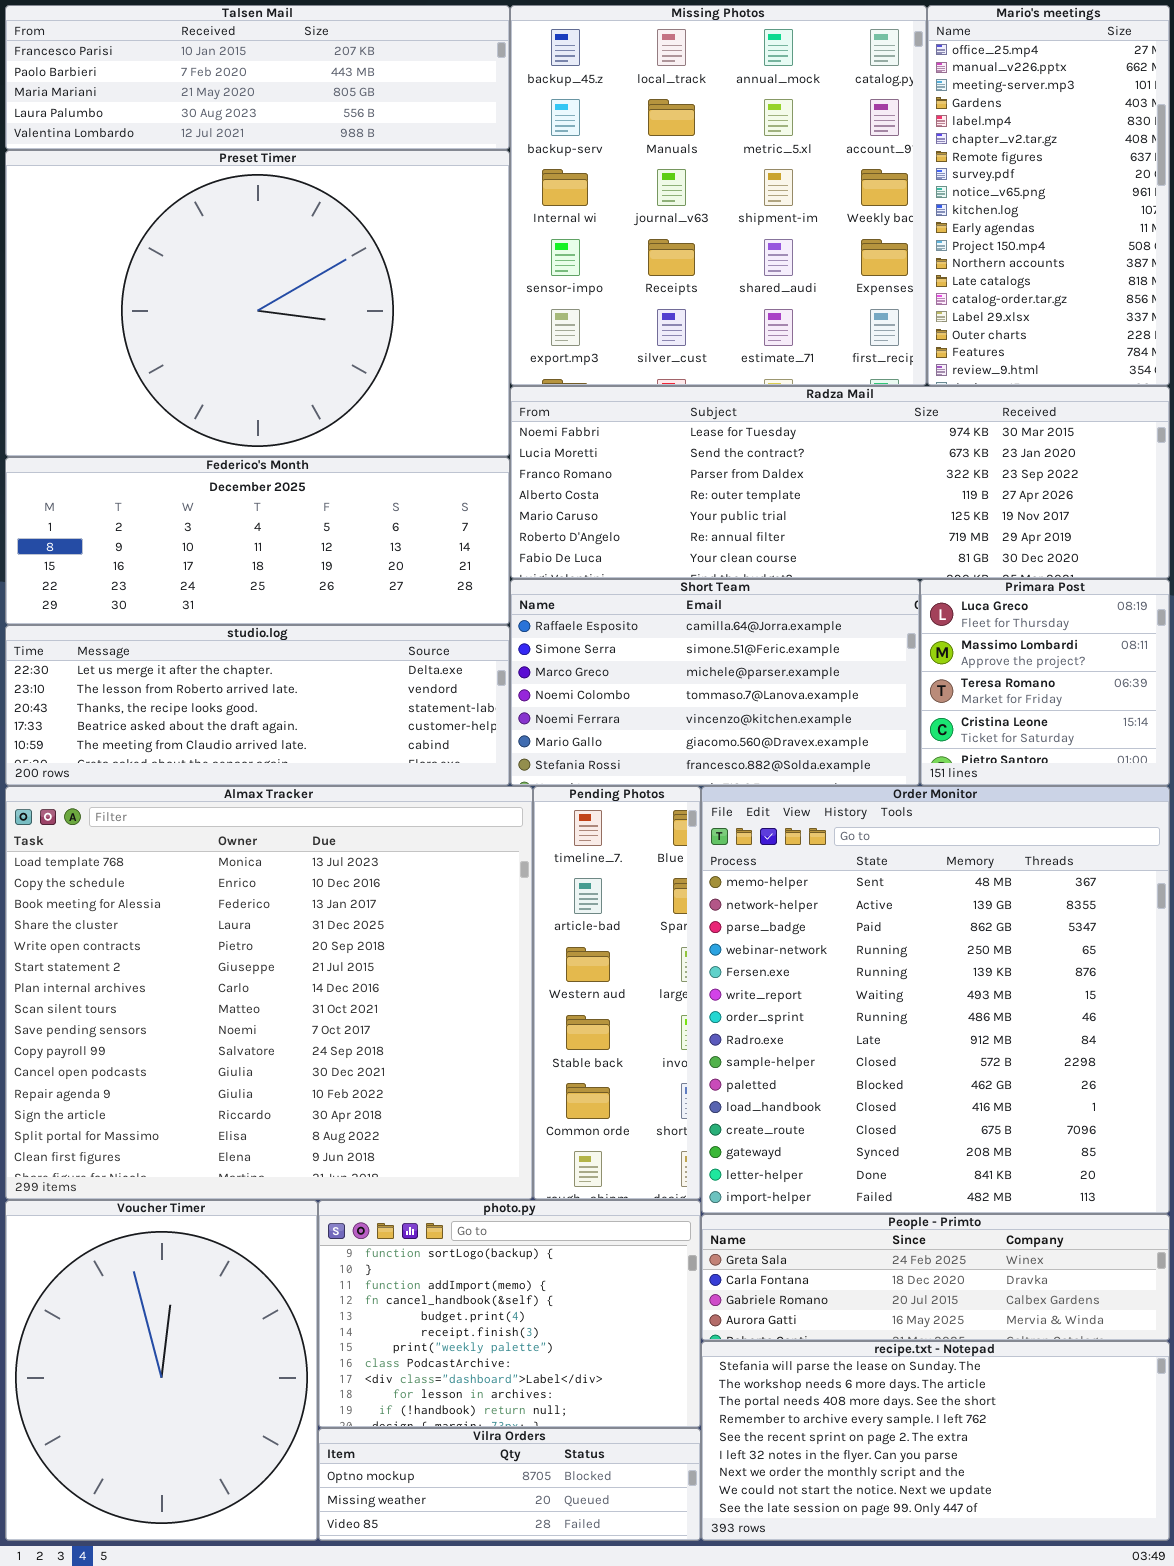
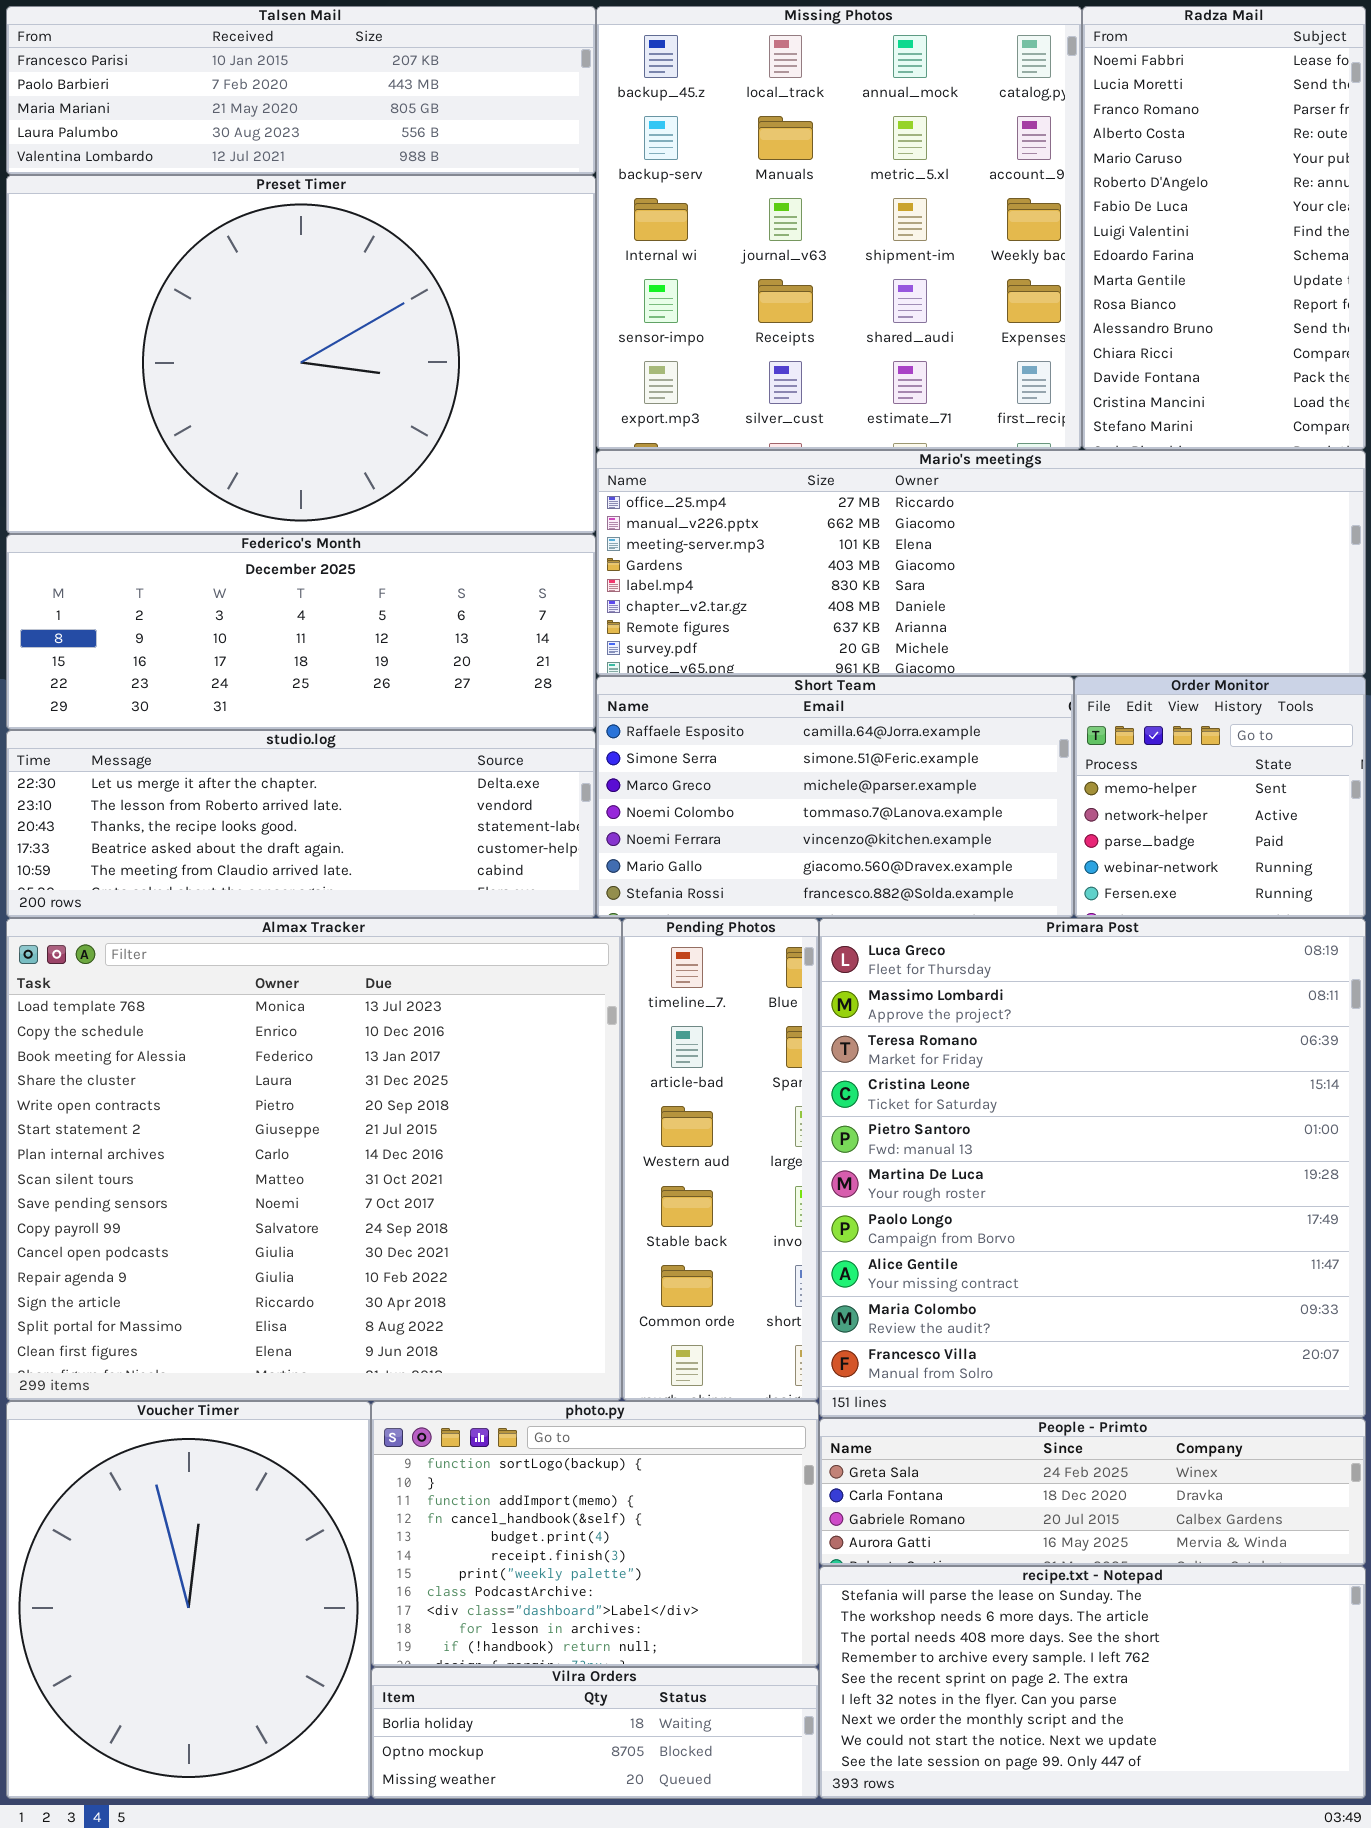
Mario's meetings: [927,5,1170,386] -> [596,450,1366,676], moved, resized
Radza Mail: [510,386,1170,579] -> [1082,6,1366,450], moved, resized
Primara Post: [920,579,1170,786] -> [819,918,1366,1418], moved, resized
Order Monitor: [701,786,1170,1214] -> [1074,676,1366,918], moved, resized
Vilra Orders: [318,1428,701,1541] -> [371,1667,819,1799], scrolled up 1 row

